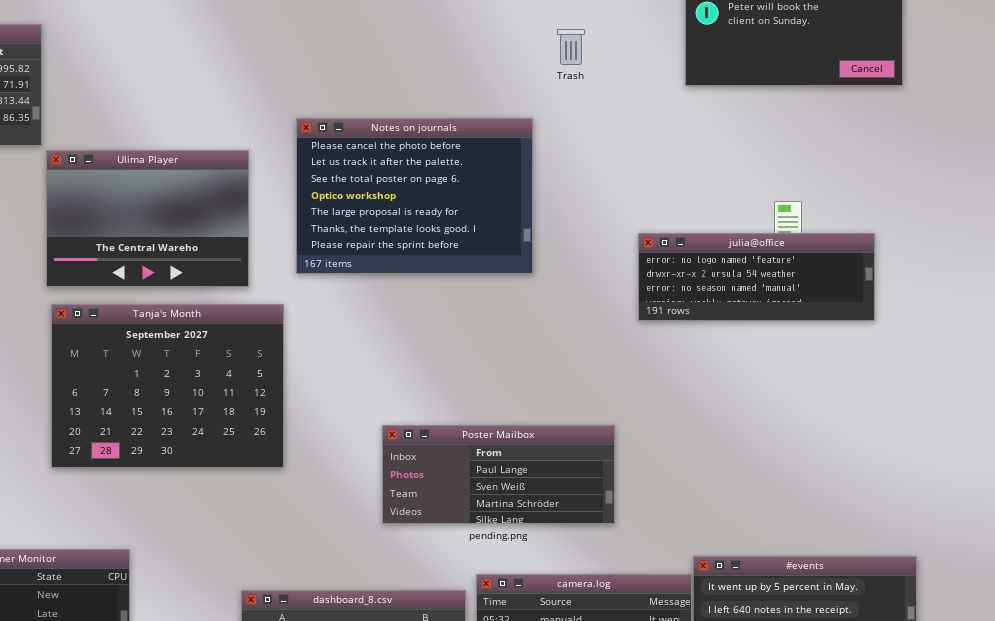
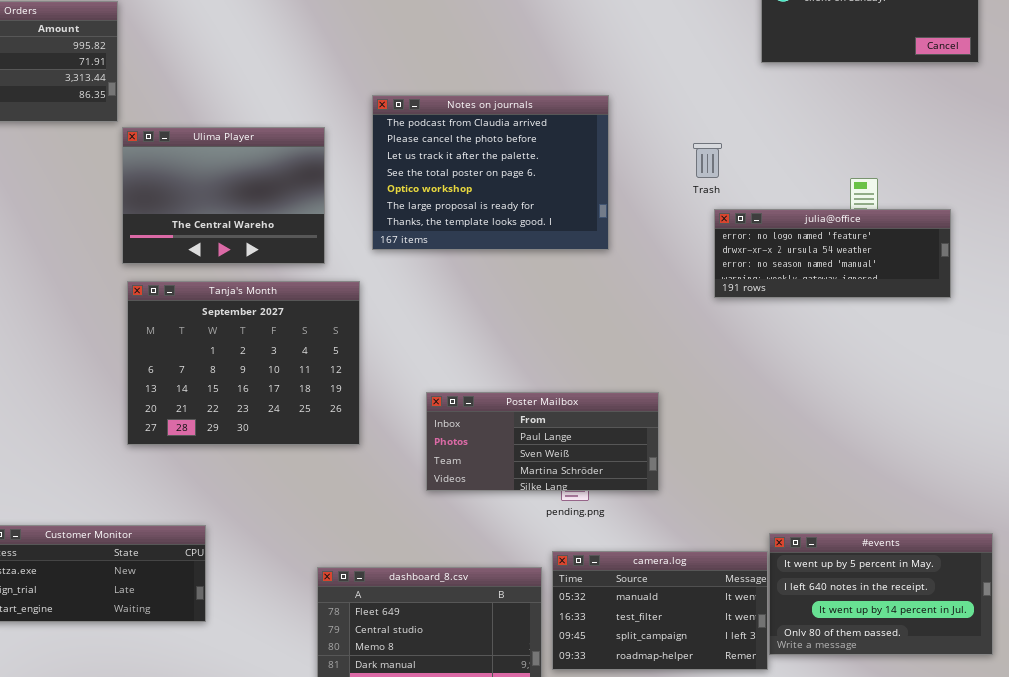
Trash: [557,29,585,65] -> [693,143,722,178], moved
Notes on journals: [296,118,533,274] -> [372,95,609,250], scrolled up 1 row
Poster Mailbox: [382,425,615,524] -> [426,392,659,491], moved

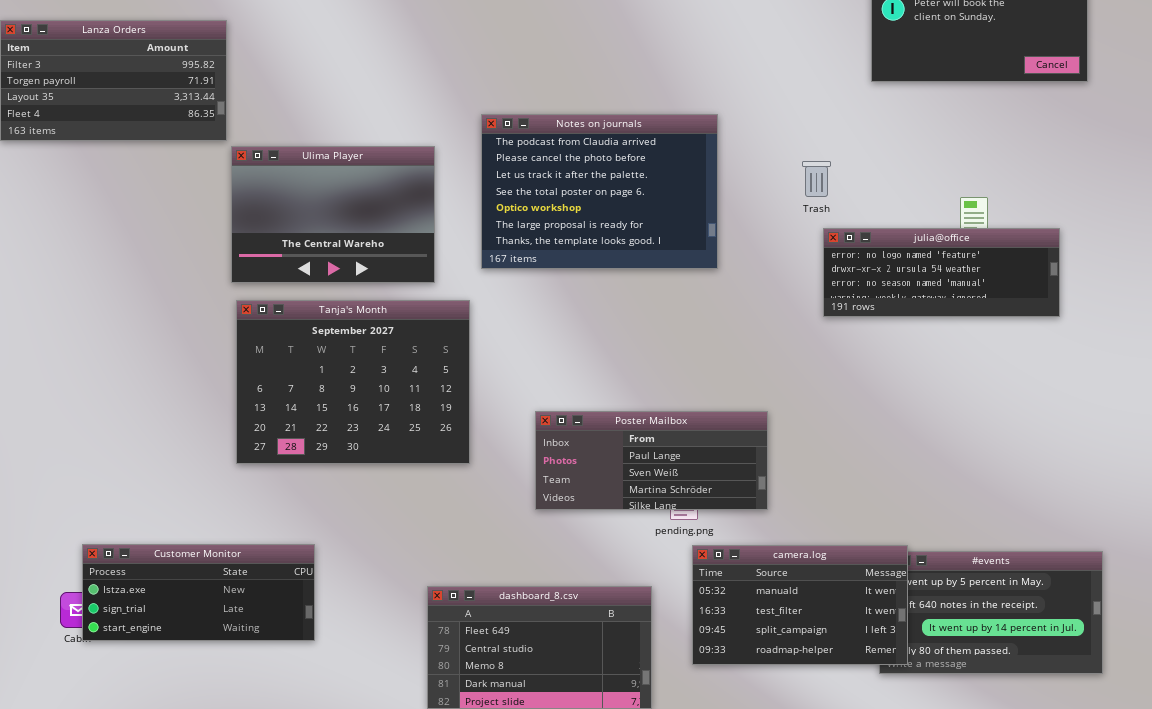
camera.log: [552,551,768,670] -> [692,545,908,665], moved

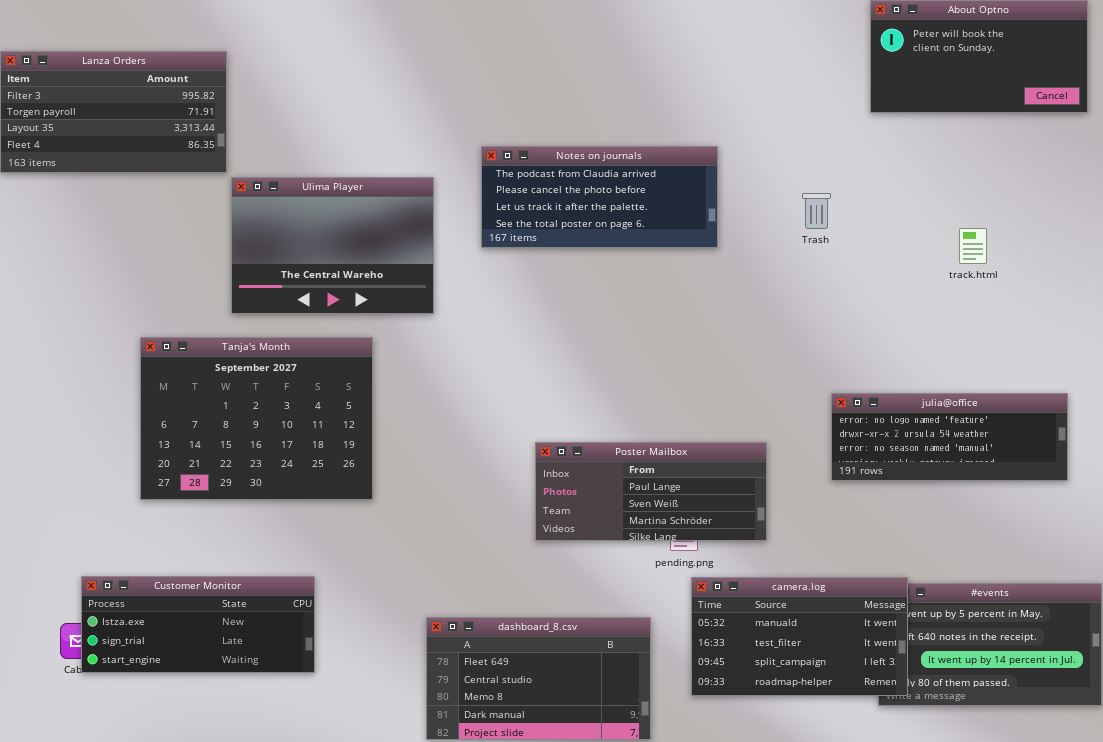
Notes on journals: [481,114,718,269] -> [481,146,718,248], resized
julia@office: [823,228,1060,317] -> [831,393,1068,481], moved
Tanja's Month: [236,300,470,464] -> [140,337,373,500], moved

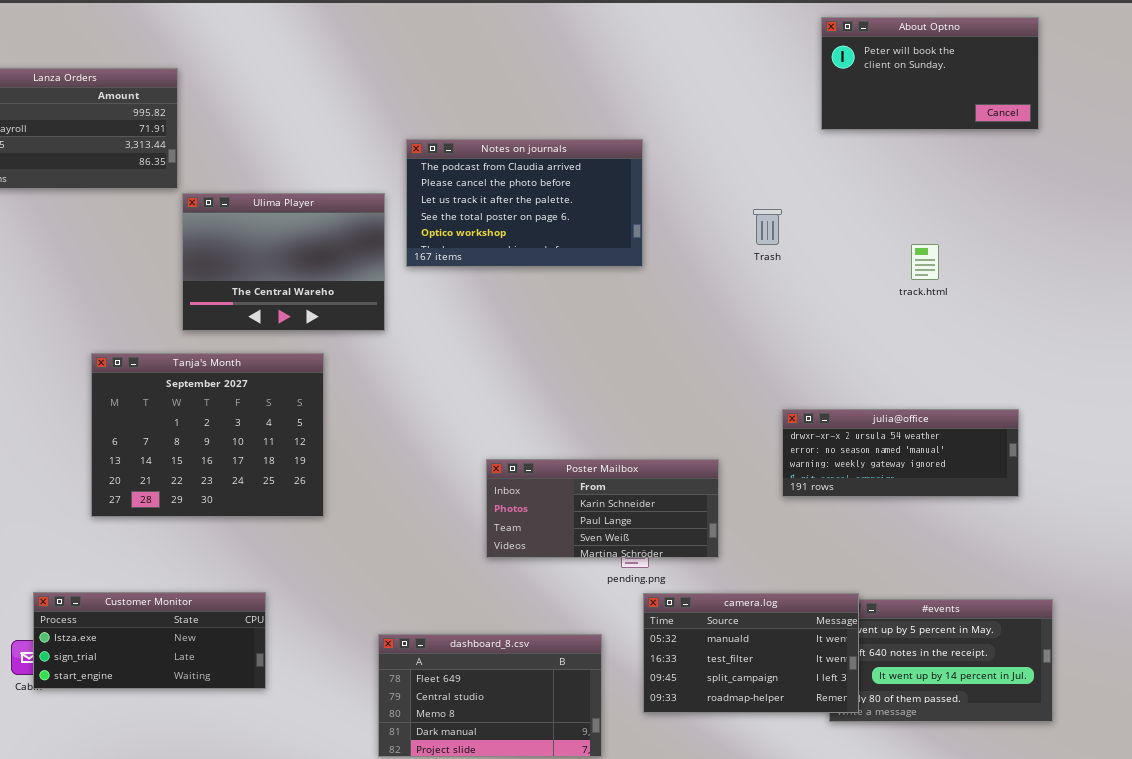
Notes on journals: [481,146,718,248] -> [406,139,643,267], moved, resized
julia@office: [831,393,1068,481] -> [782,409,1019,497], scrolled down 1 row
Poster Mailbox: [535,442,767,541] -> [486,459,719,558], scrolled up 1 row

